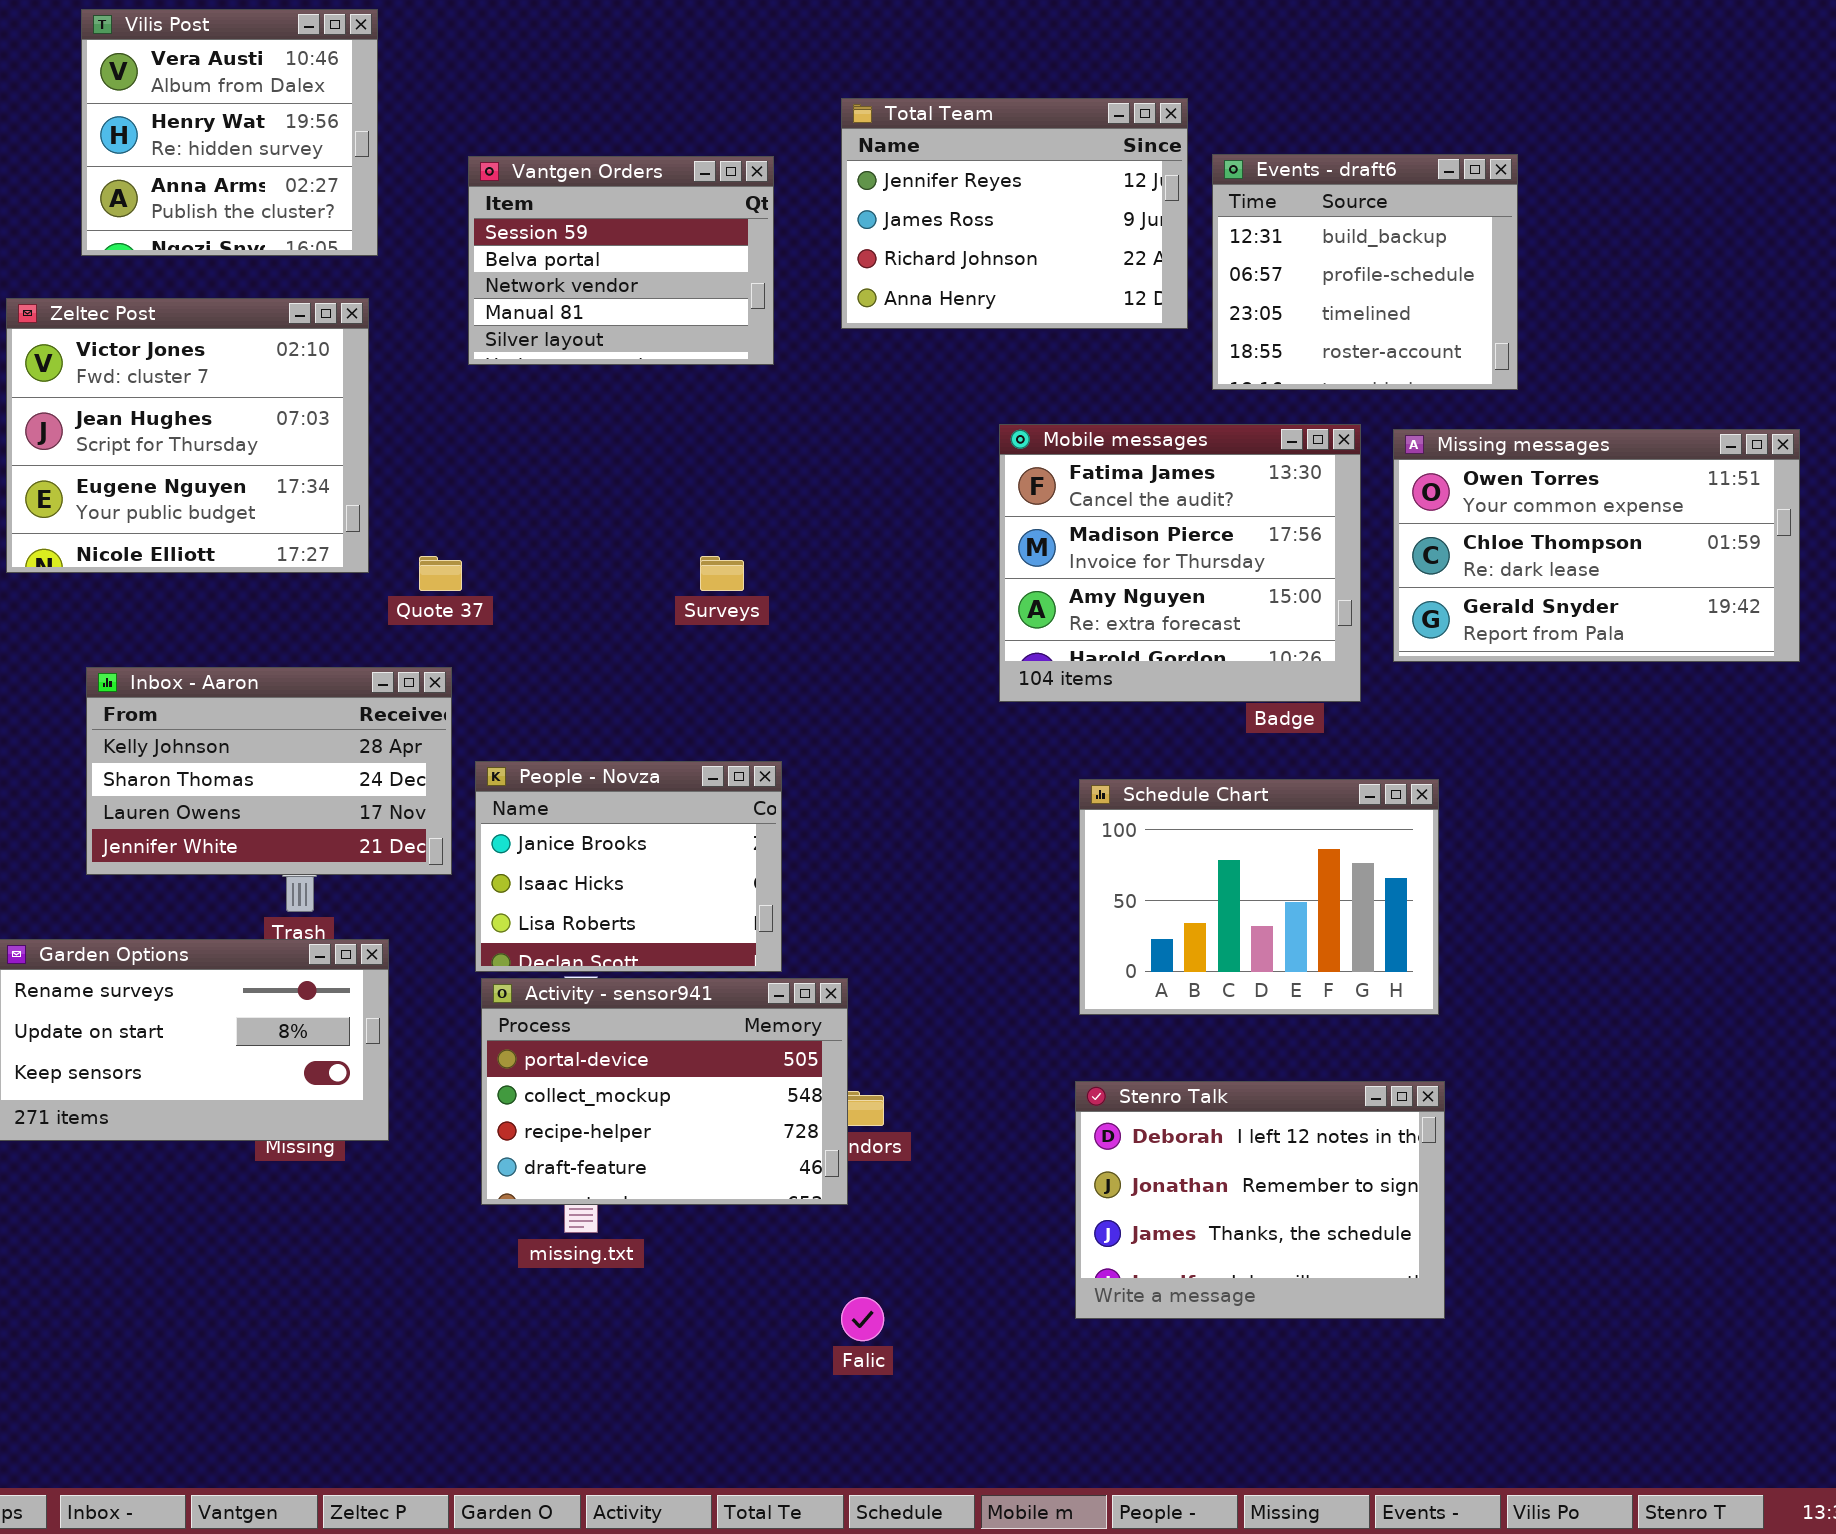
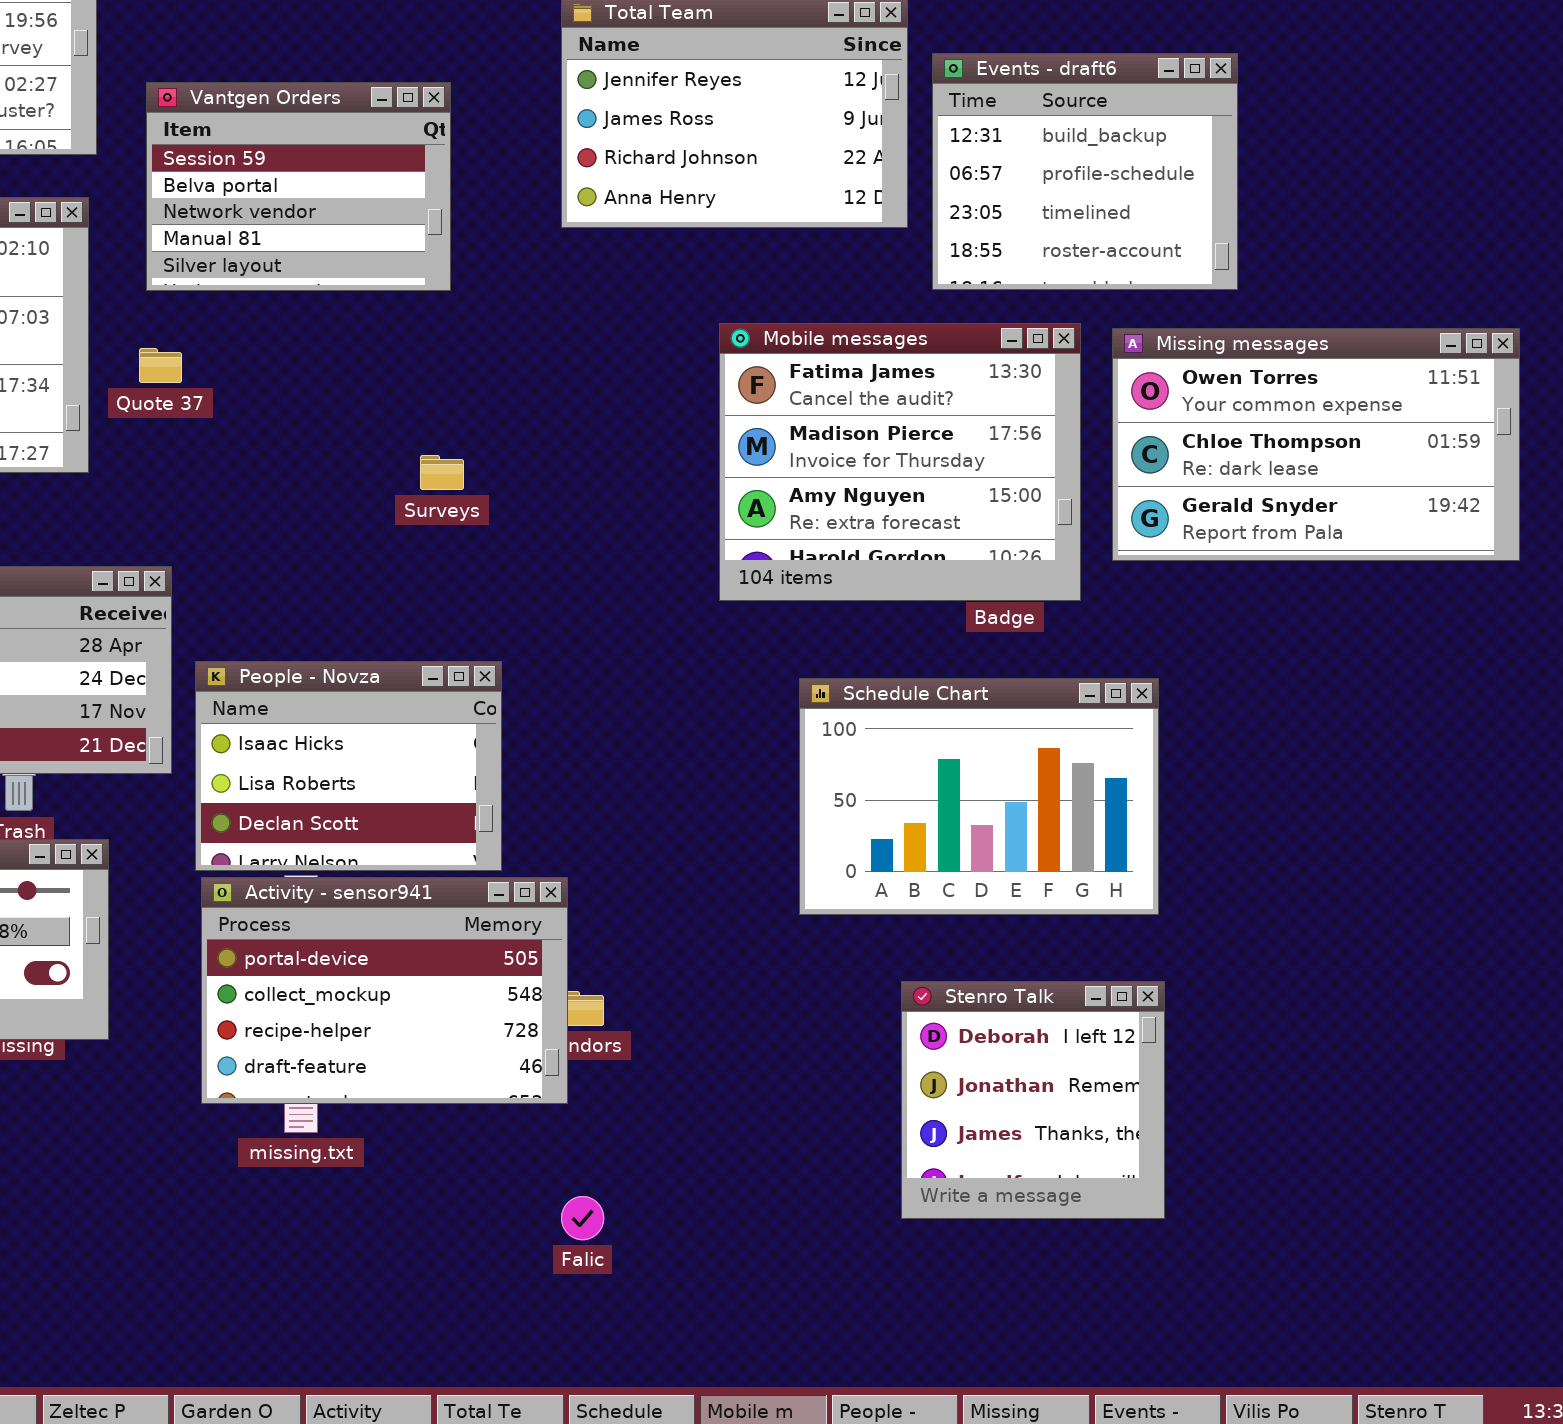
Vantgen Orders: [468,156,774,365] -> [146,82,451,291], moved
Quote 37: [419,556,462,591] -> [139,348,182,383], moved
People - Novza: [475,761,782,972] -> [195,661,502,871], scrolled down 1 row
Stenro Talk: [1075,1081,1445,1319] -> [901,981,1165,1219], resized

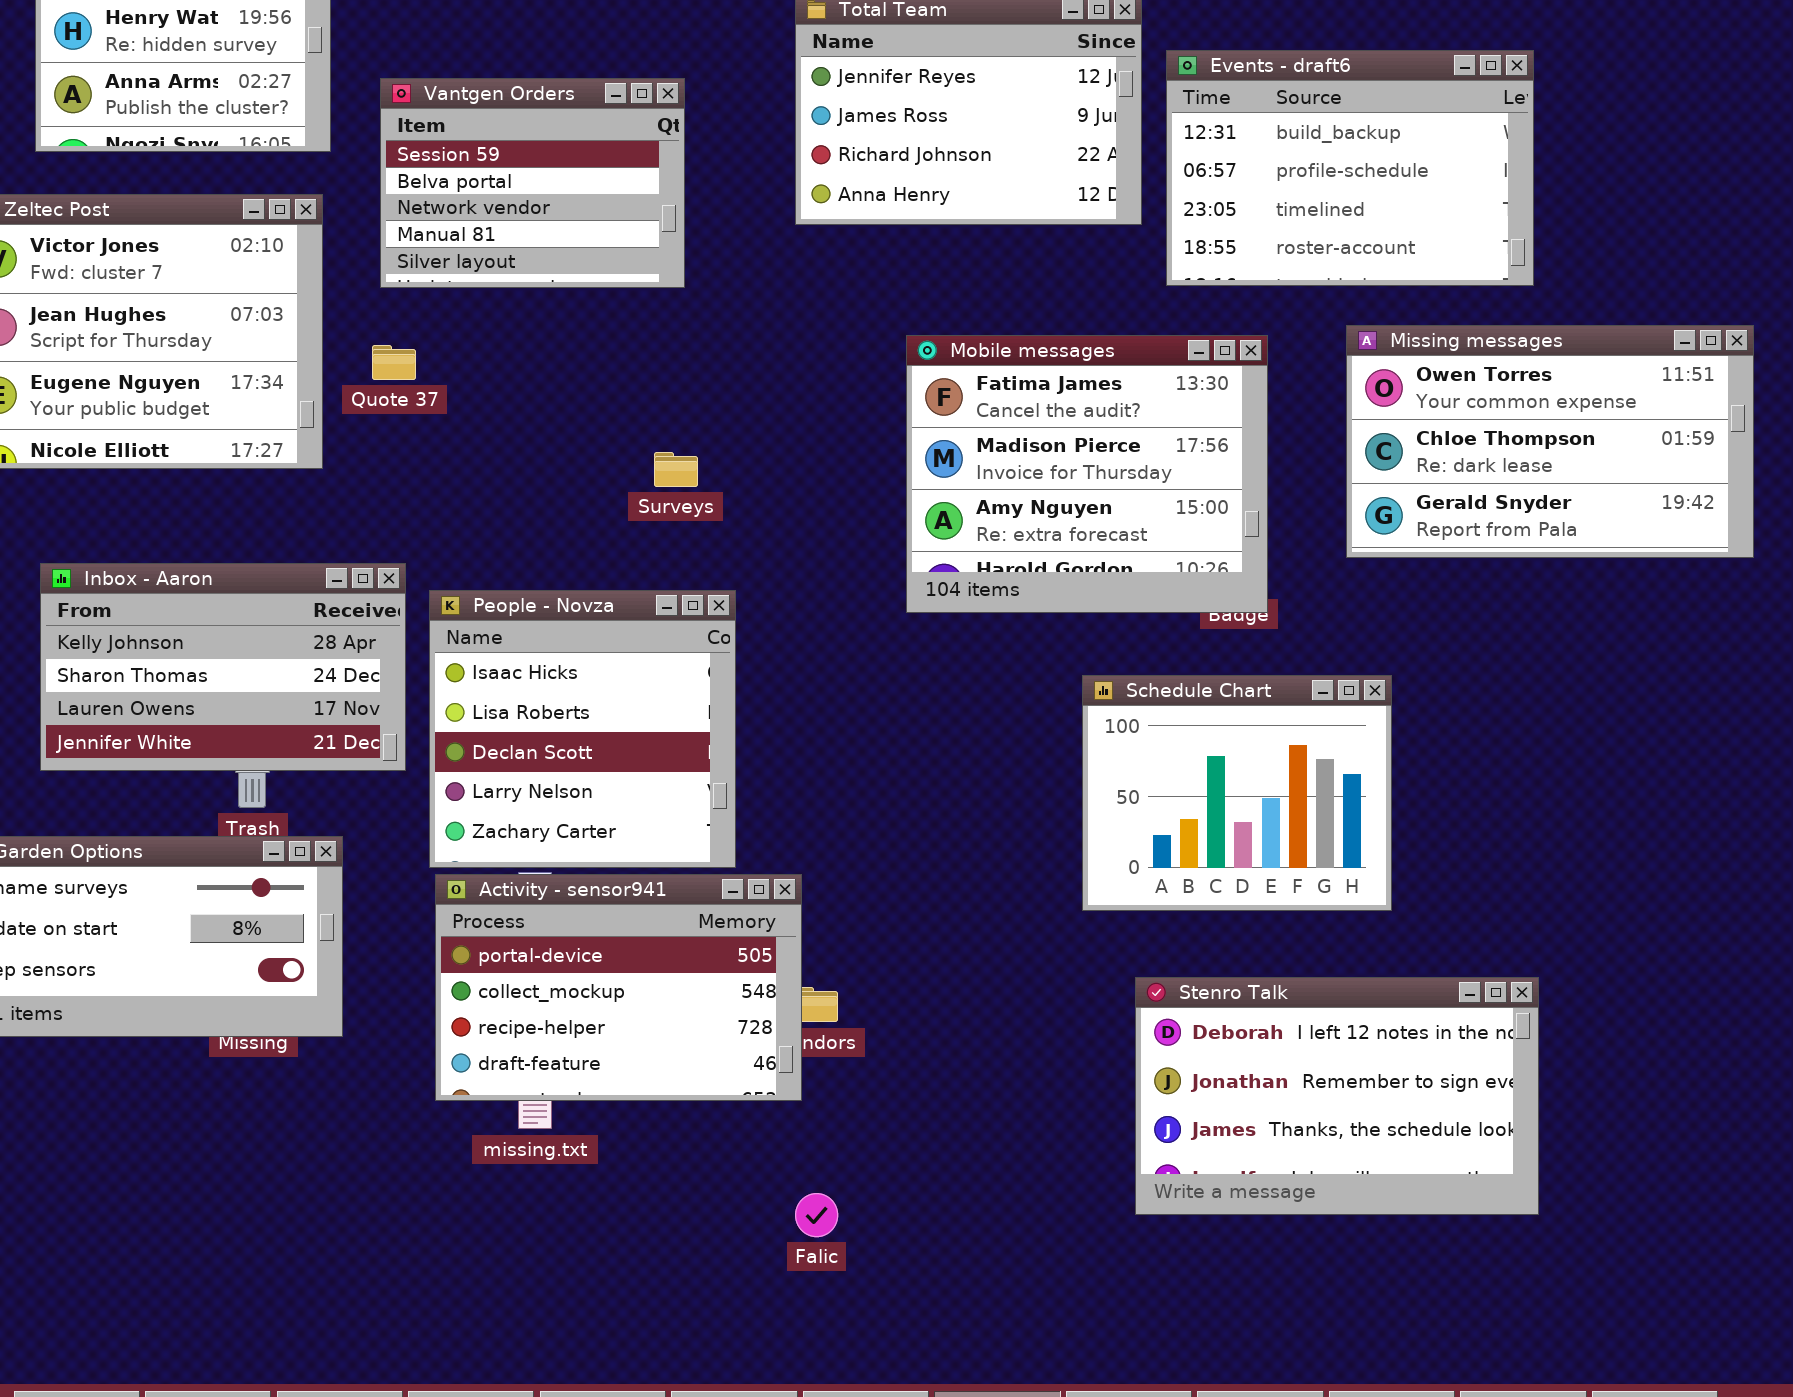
Events - draft6: [932,53,1238,290] -> [1166,50,1534,286], resized
Mobile messages: [719,323,1081,601] -> [906,335,1268,613], moved
People - Novza: [195,661,502,871] -> [429,590,736,868], resized
Schedule Chart: [799,678,1159,915] -> [1082,675,1392,911], resized
Stenro Talk: [901,981,1165,1219] -> [1135,977,1539,1215], resized

